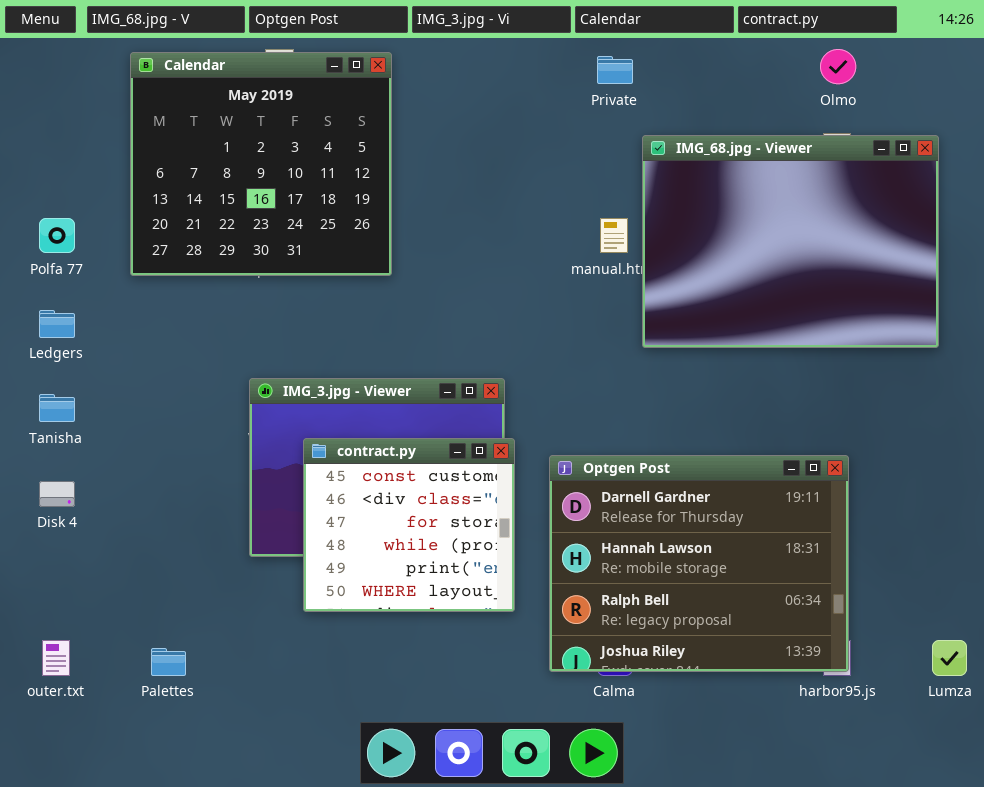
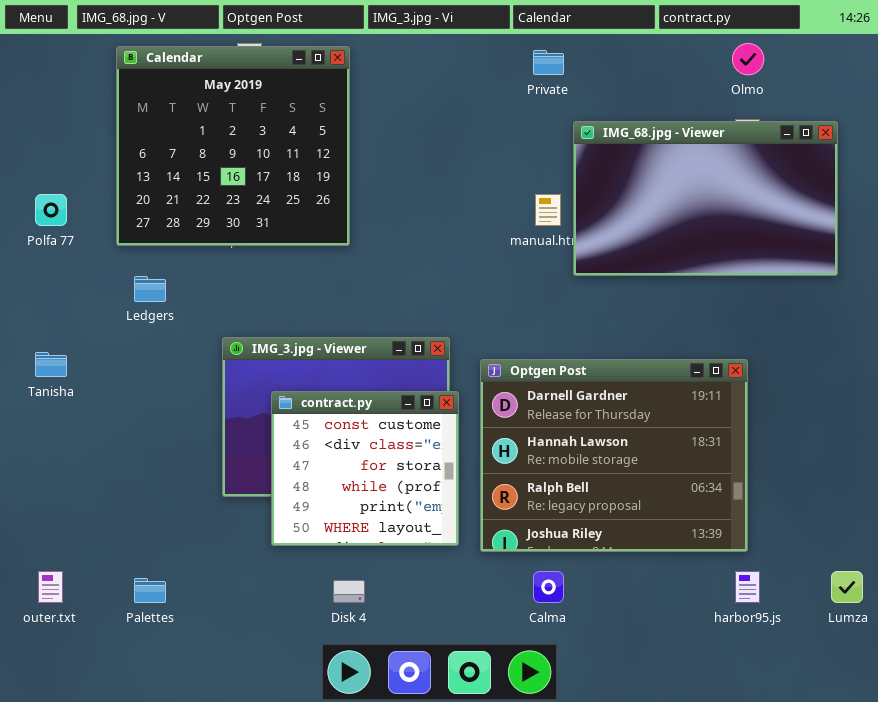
IMG_68.jpg - Viewer: [642,135,939,348] -> [573,121,838,276], resized
Ledgers: [39,310,75,338] -> [134,276,166,302], moved
Optgen Post: [549,455,849,672] -> [480,359,748,552], moved
Disk 4: [39,481,75,507] -> [333,580,365,603], moved

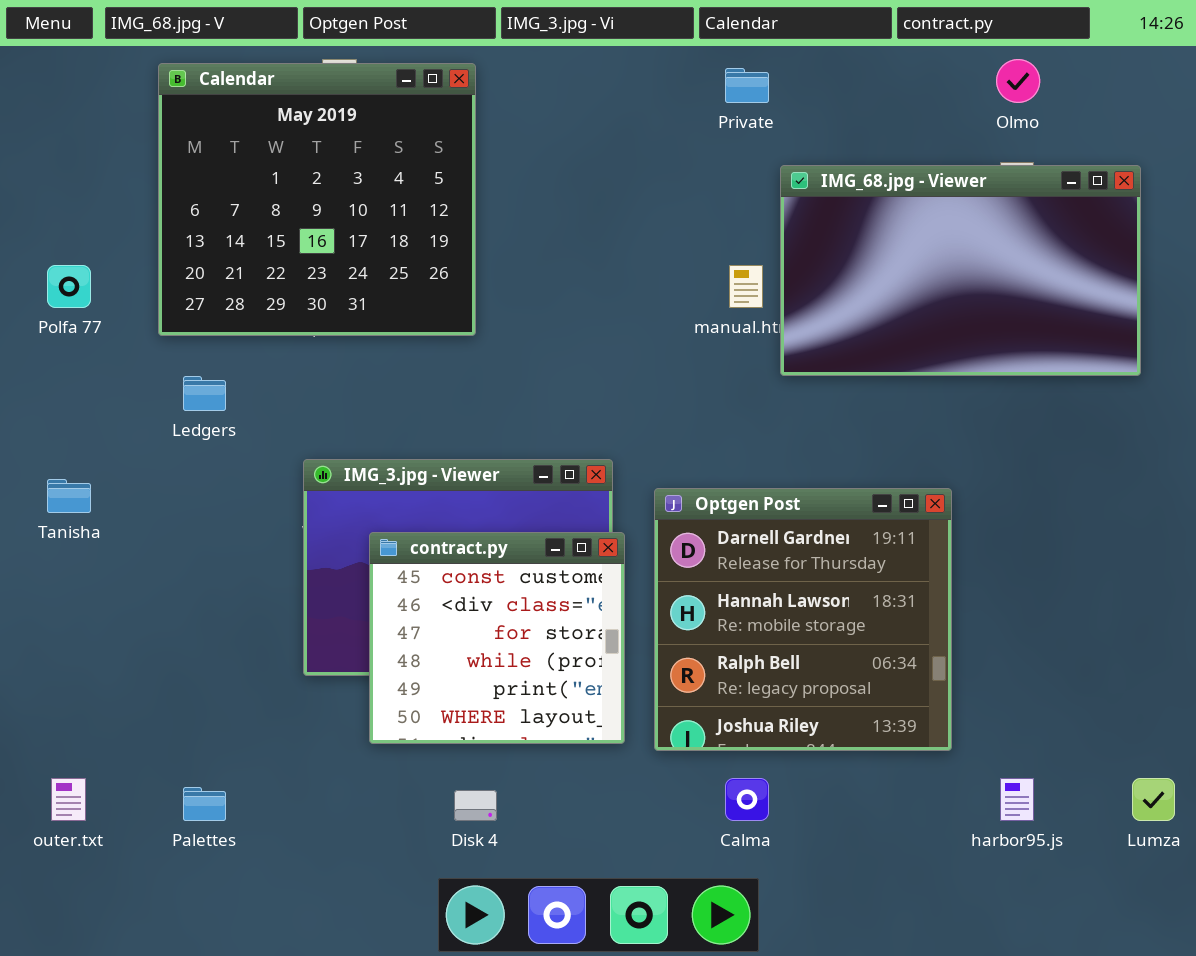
Optgen Post: [480,359,748,552] -> [654,488,952,751], resized

